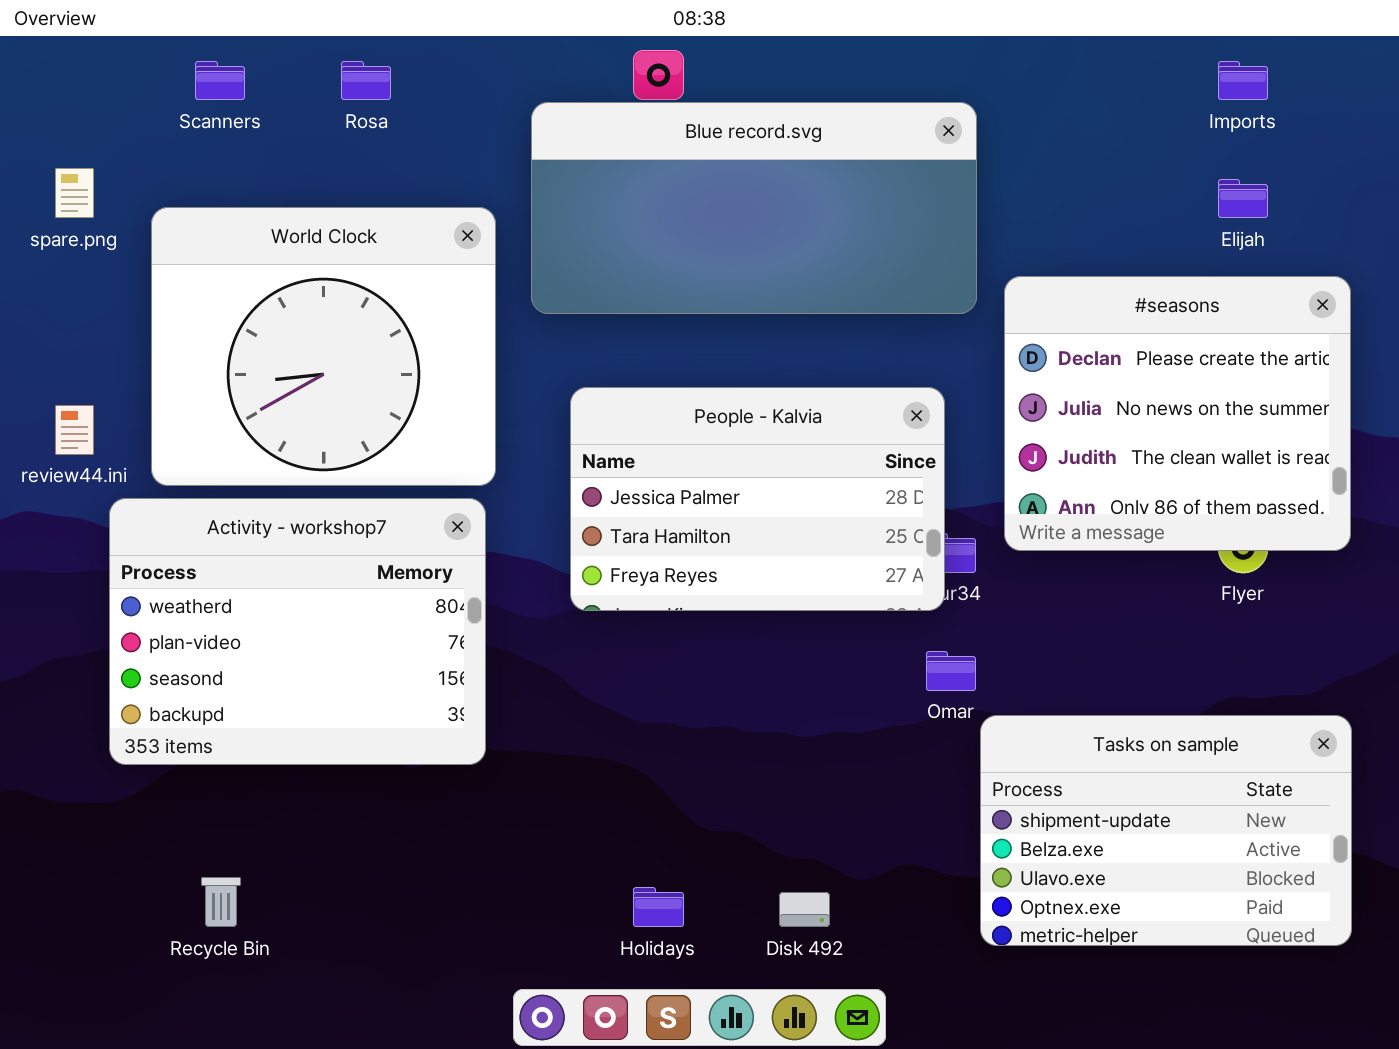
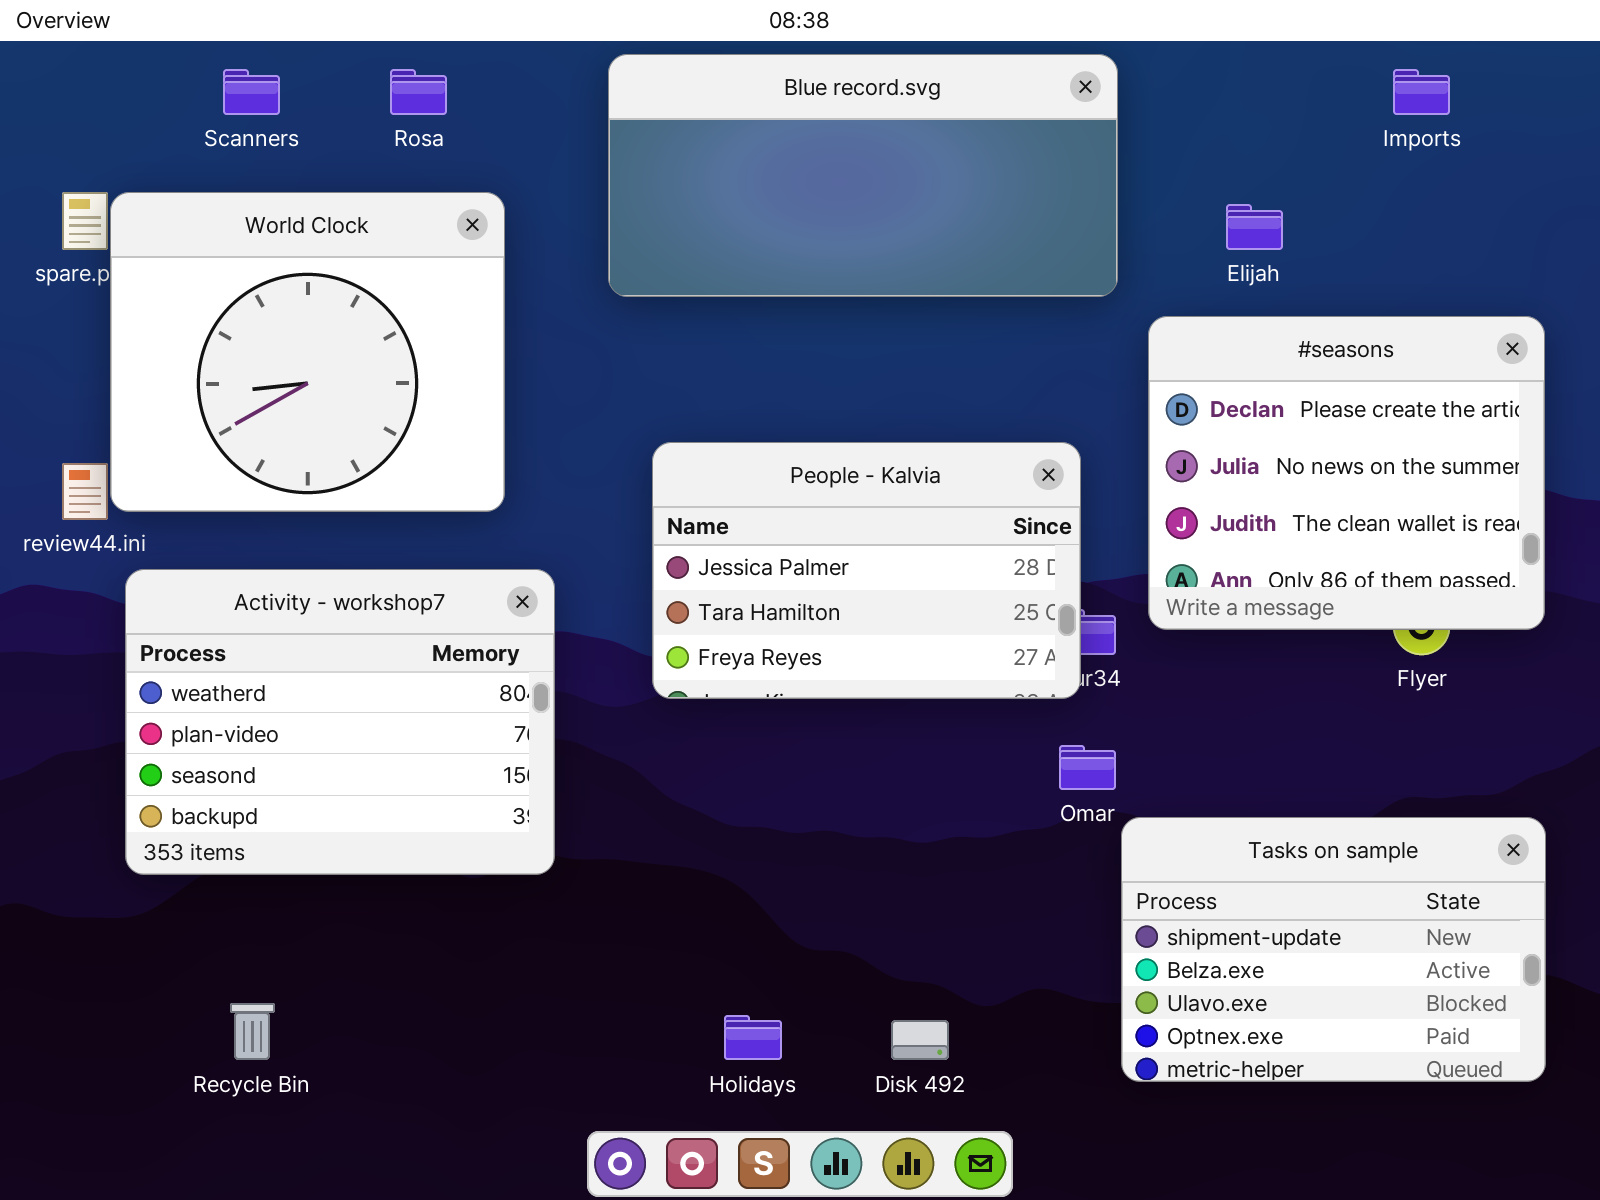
Blue record.svg: [531,102,977,314] -> [608,54,1118,297], moved
Elijah: [1218,179,1268,218] -> [1226,204,1283,250], moved
World Clock: [151,207,496,486] -> [110,192,505,512], moved

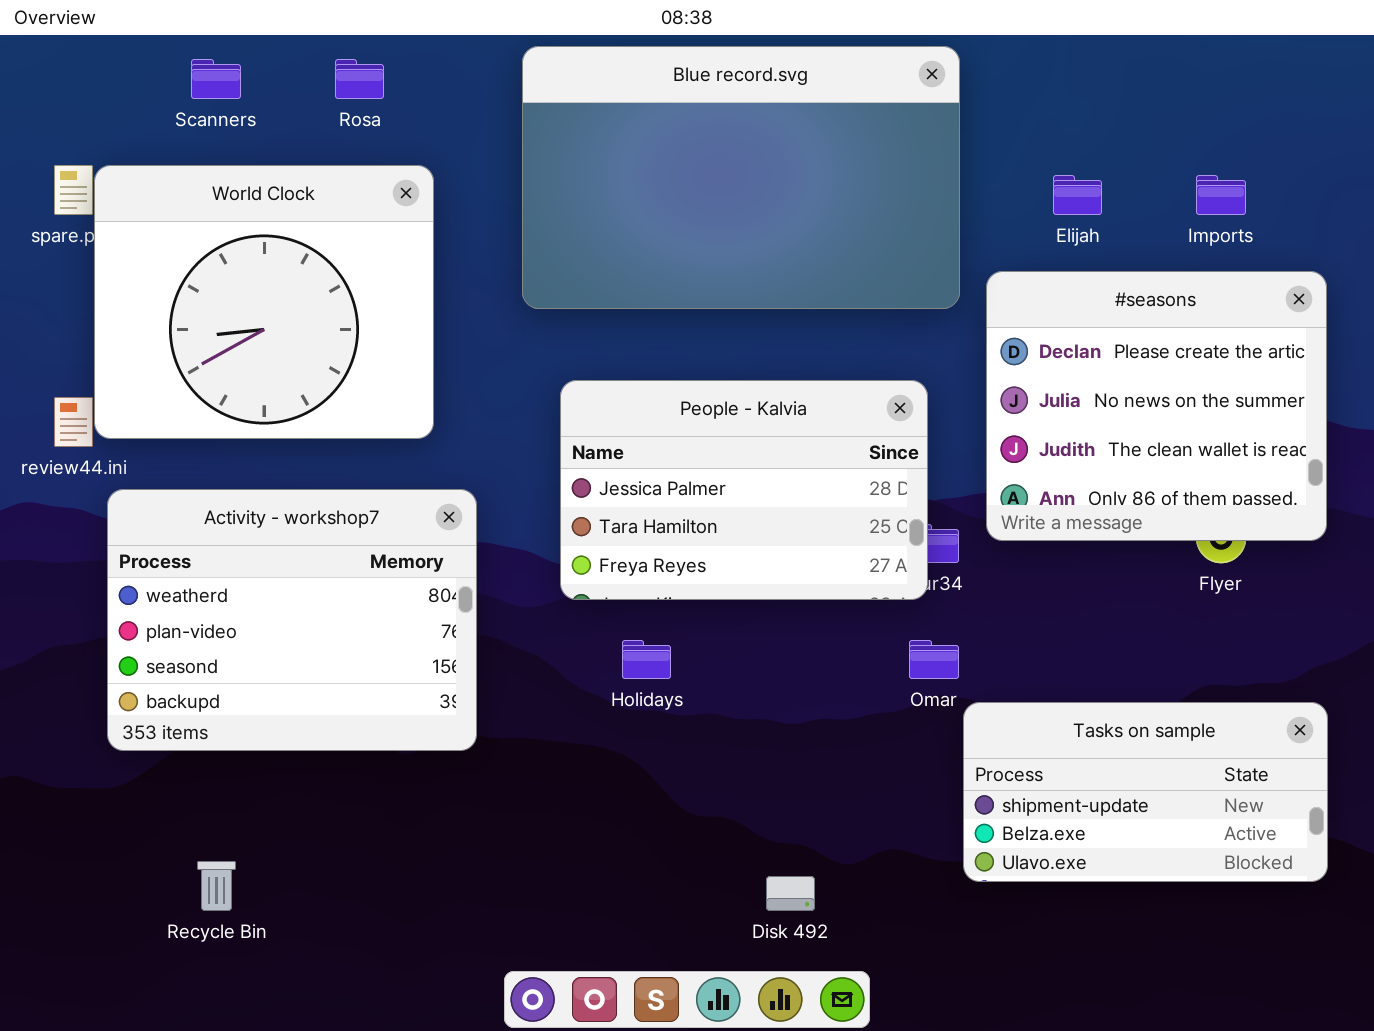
Blue record.svg: [608,54,1118,297] -> [522,46,960,309], resized
Imports: [1393,69,1450,115] -> [1196,175,1246,215], moved
Tasks on sample: [1121,817,1546,1082] -> [963,702,1328,882], resized
Holidays: [724,1015,782,1060] -> [622,640,671,679], moved

